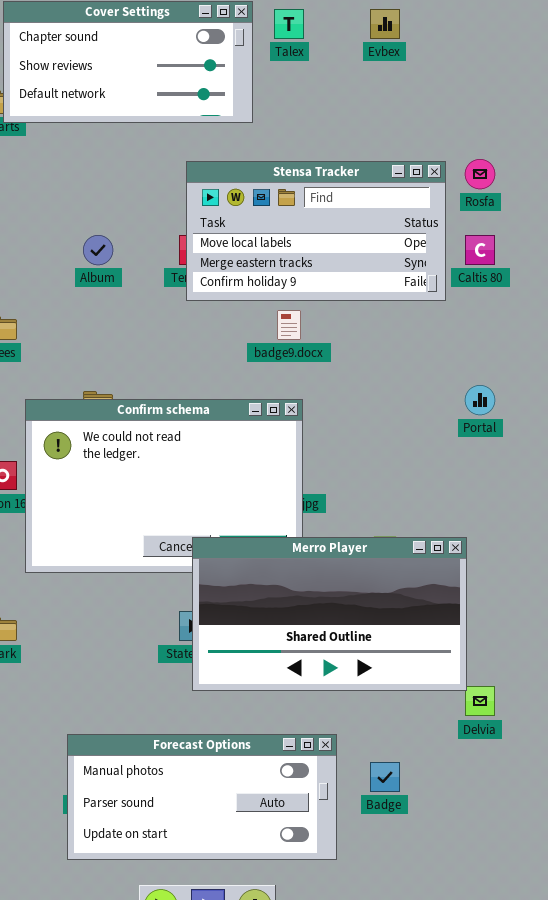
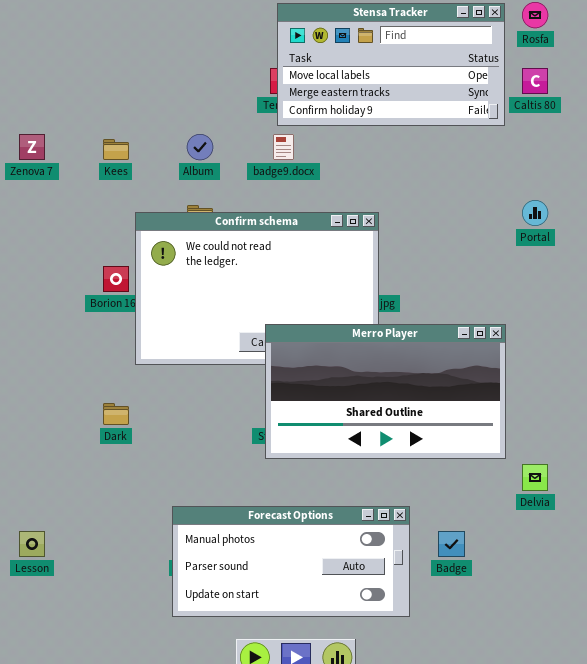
Album: [83,235,113,265] -> [187,134,213,160], moved
badge9.docx: [277,310,301,340] -> [273,134,294,160], moved
Merro Player: [192,537,467,691] -> [265,324,506,459], moved

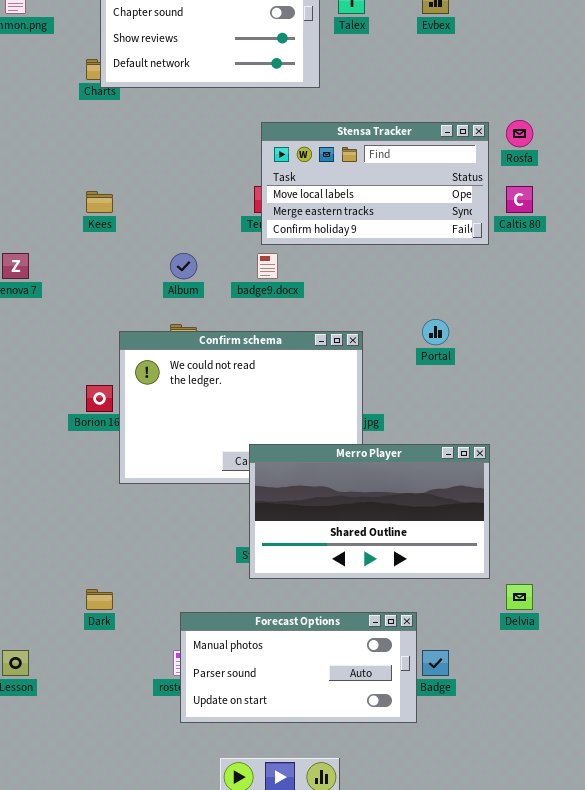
Kees: [103,139,129,160] -> [86,191,113,213], moved
Portal: [522,200,548,226] -> [422,319,449,345], moved
Dark: [103,403,129,425] -> [86,589,113,610], moved
Forecast Options: [172,506,410,617] -> [180,612,417,723], moved

